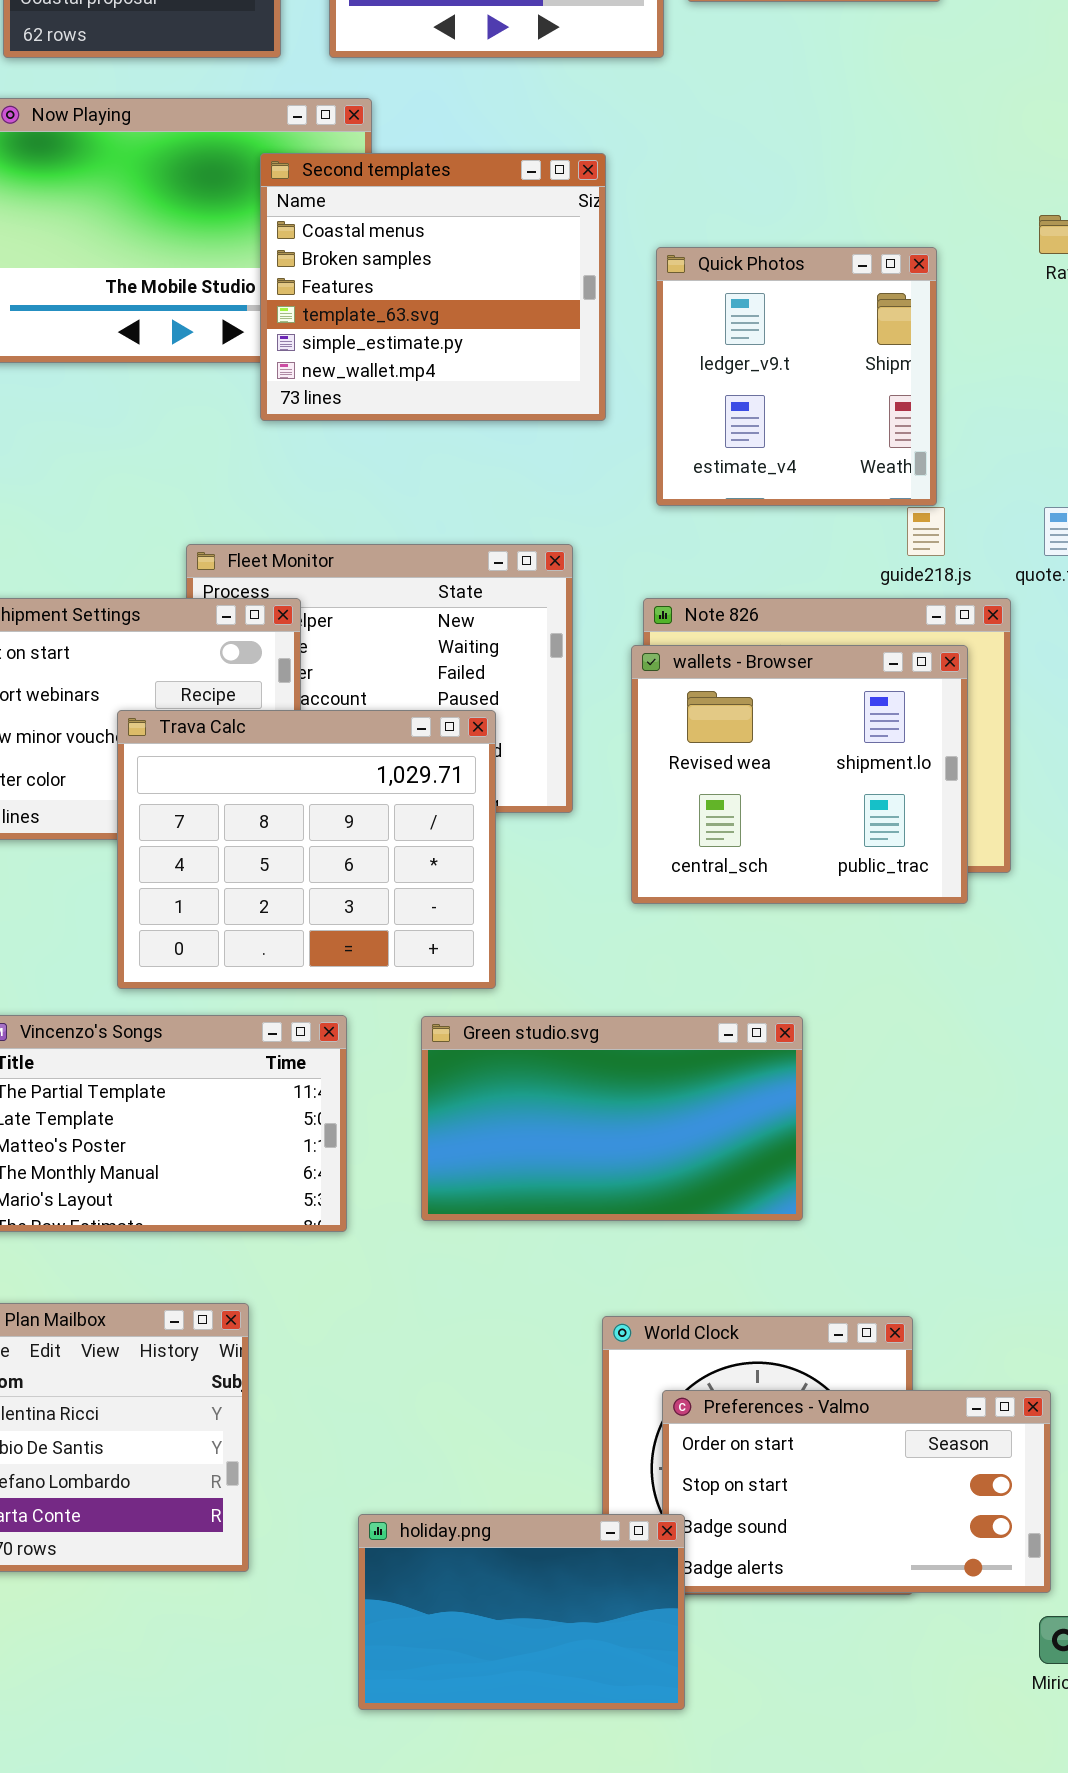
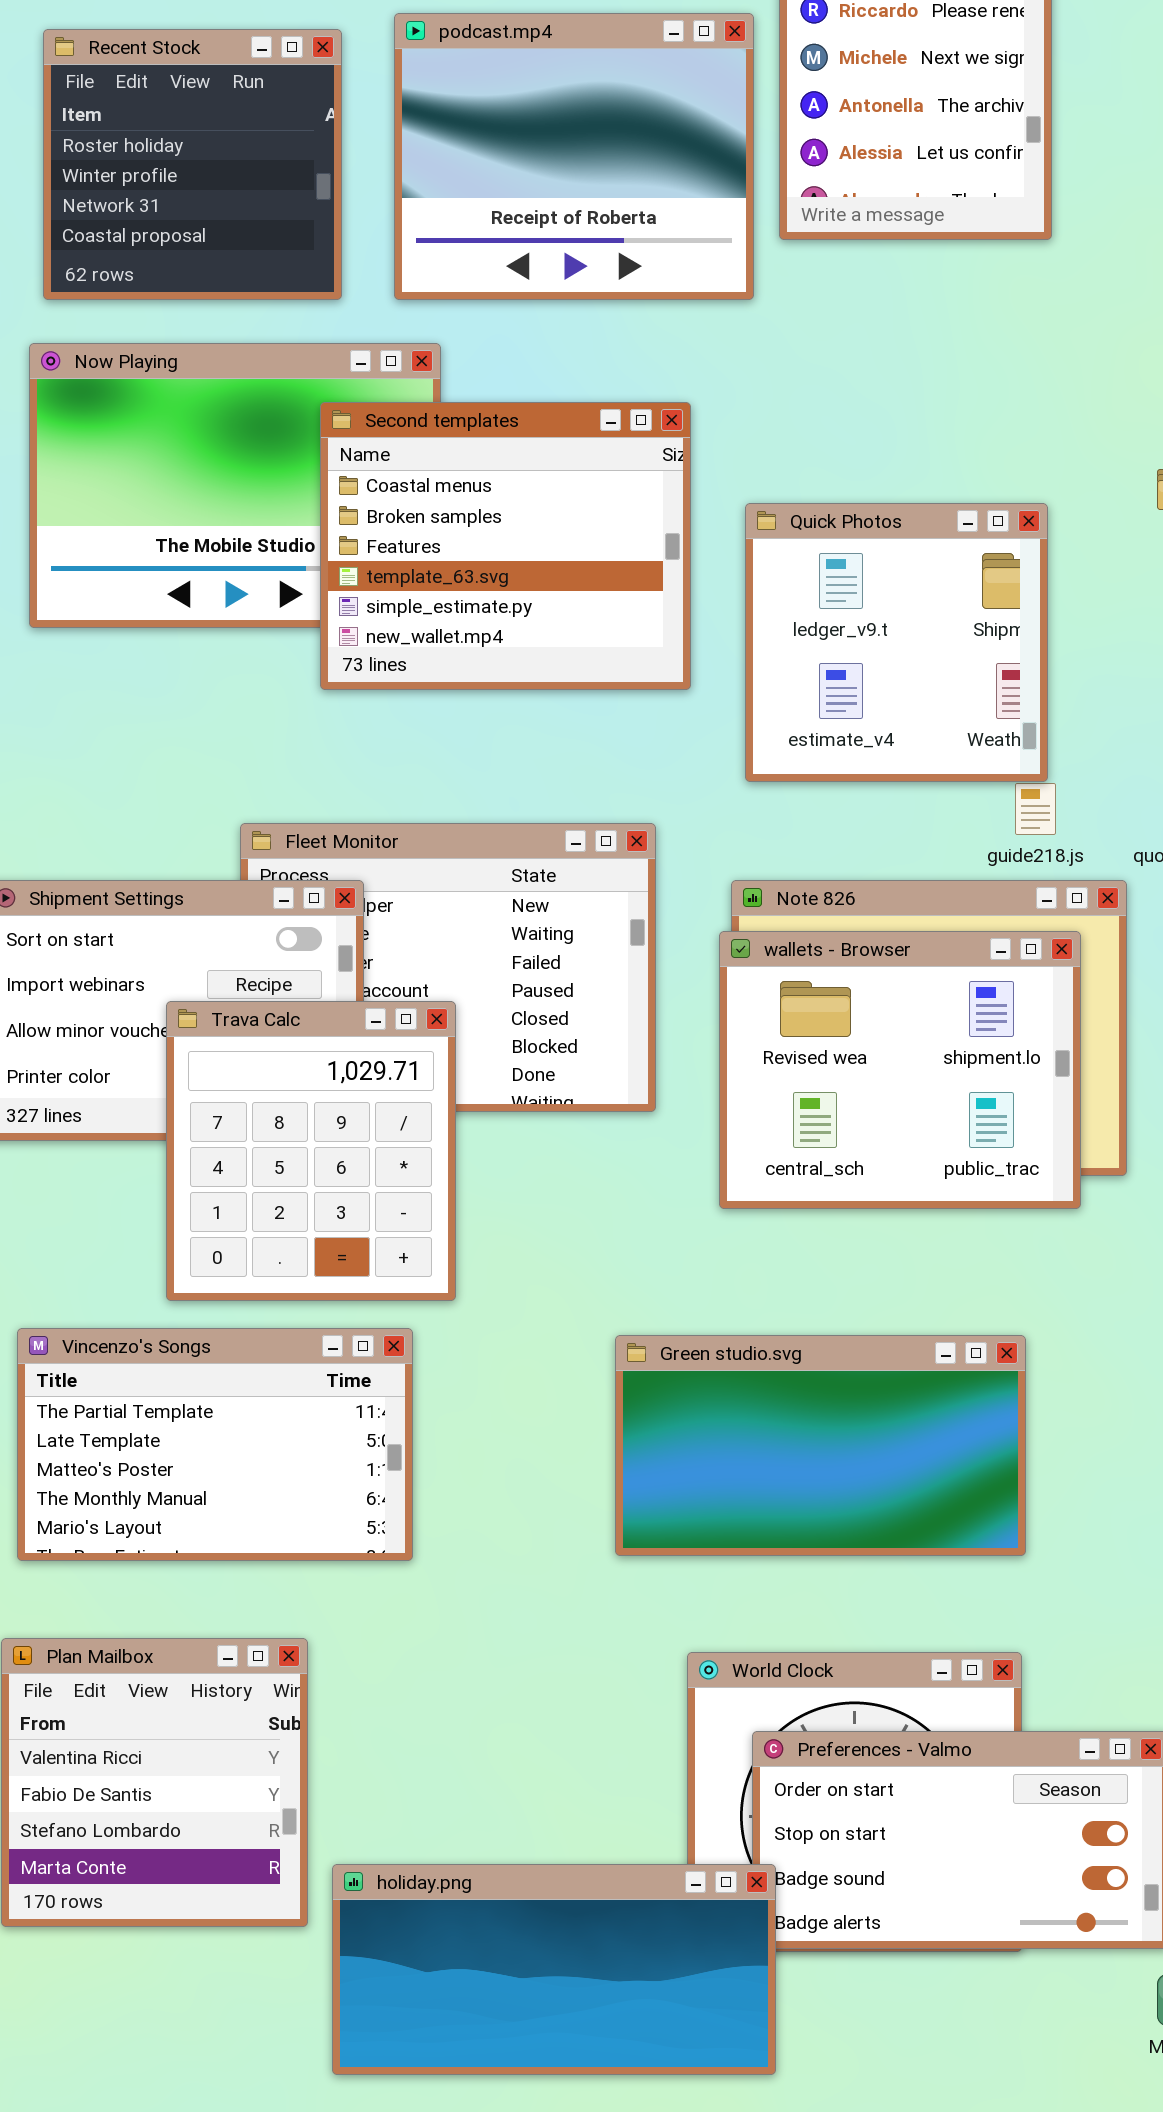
Trava Calc: [117,710,496,989] -> [166,1001,456,1301], resized
Green studio.svg: [421,1016,803,1221] -> [615,1335,1026,1556], moved
holiday.png: [358,1514,685,1710] -> [332,1864,776,2075], resized

